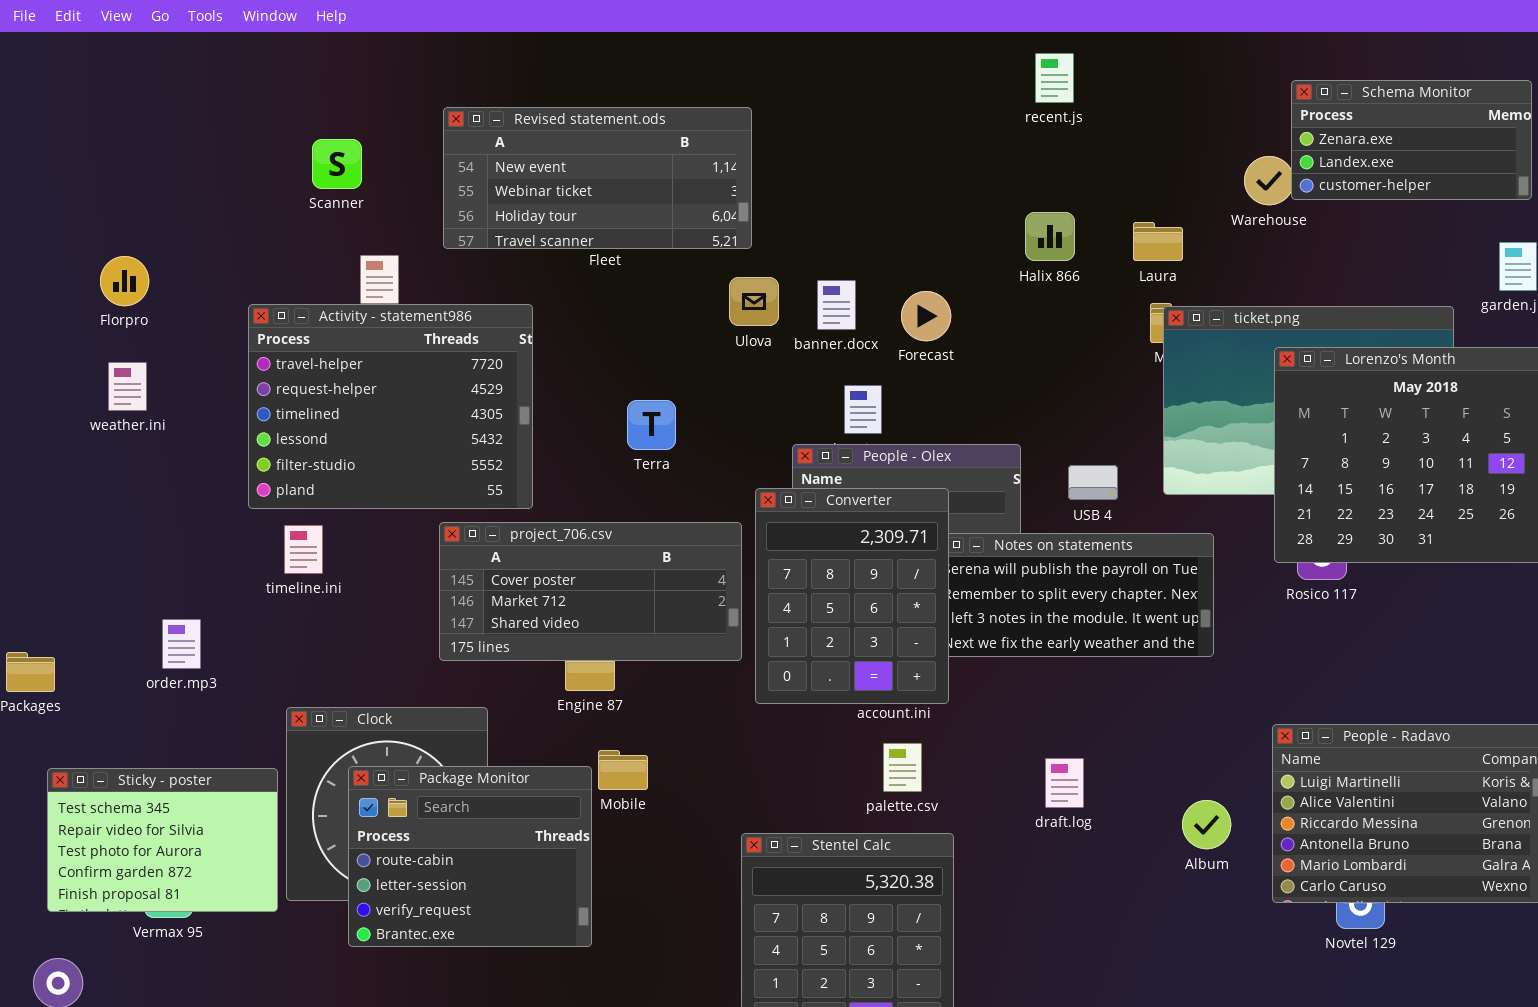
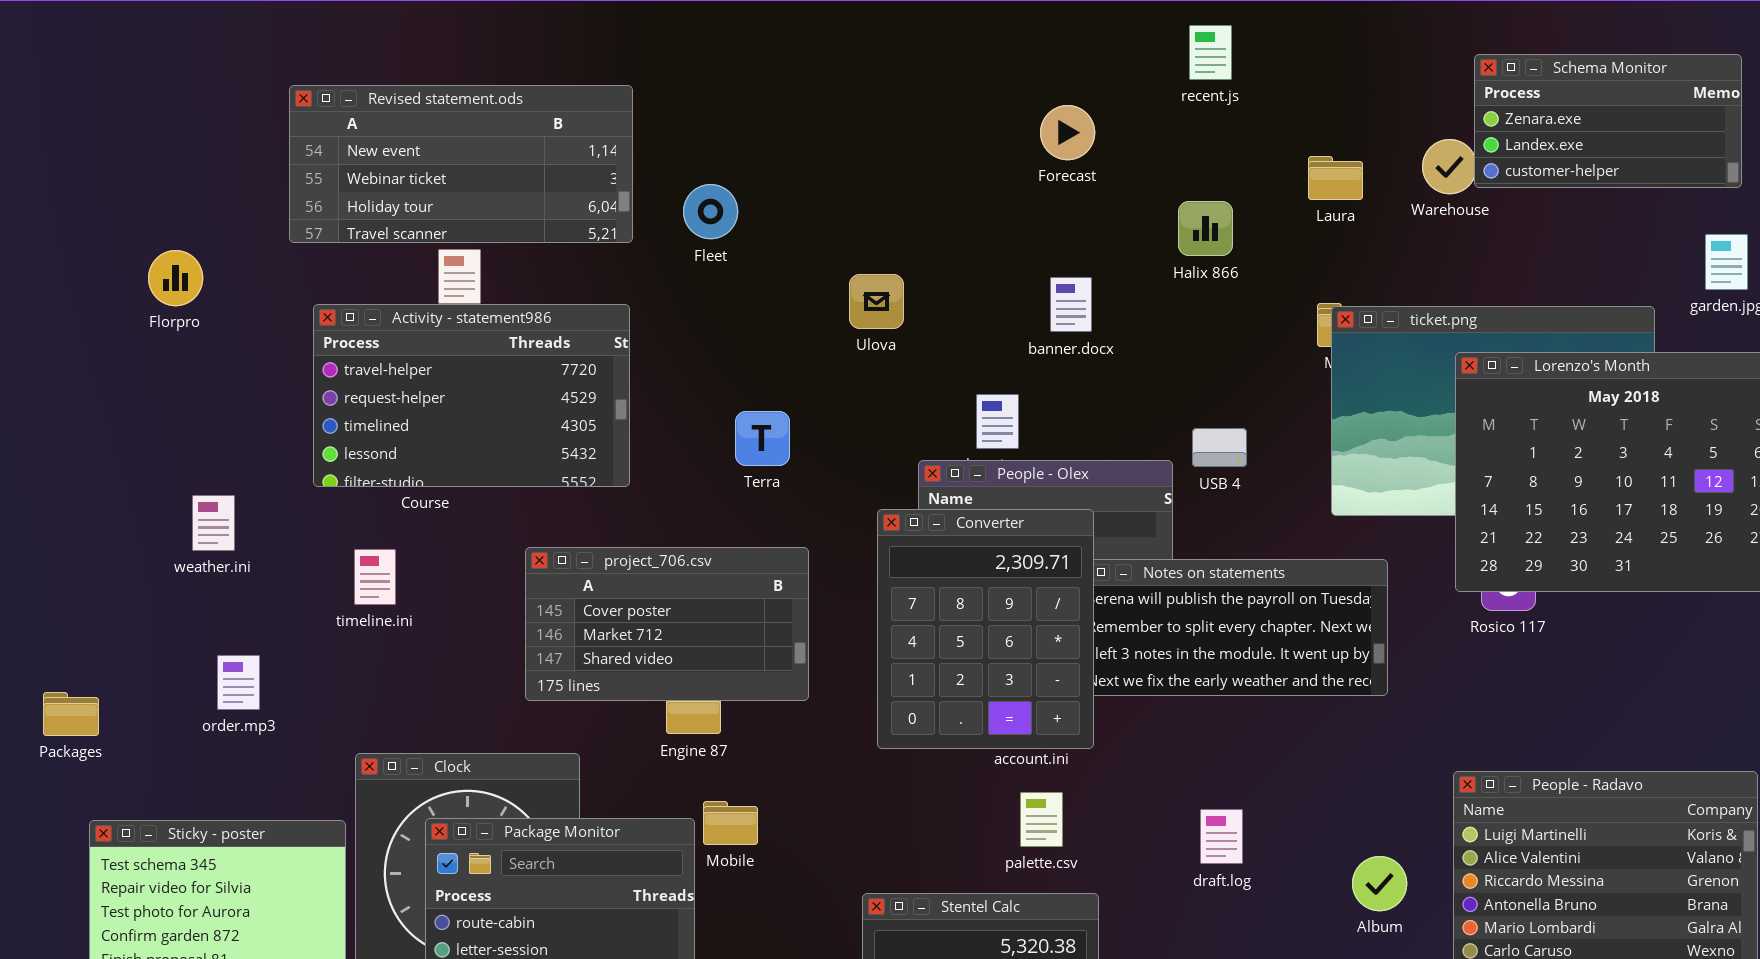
Revised statement.ods: [443,107,752,249] -> [289,85,633,243], moved
Laura: [1133,222,1183,261] -> [1308,156,1363,200], moved
banner.docx: [817,280,856,330] -> [1050,277,1092,332], moved
Forecast: [901,291,951,341] -> [1040,105,1095,160], moved
Activity - statement986: [248,304,533,509] -> [313,304,630,487], resized
weather.ini: [108,362,147,411] -> [192,495,235,551], moved
USB 4: [1068,465,1118,500] -> [1192,428,1247,467], moved
project_706.csv: [439,522,742,661] -> [525,547,809,701], resized

